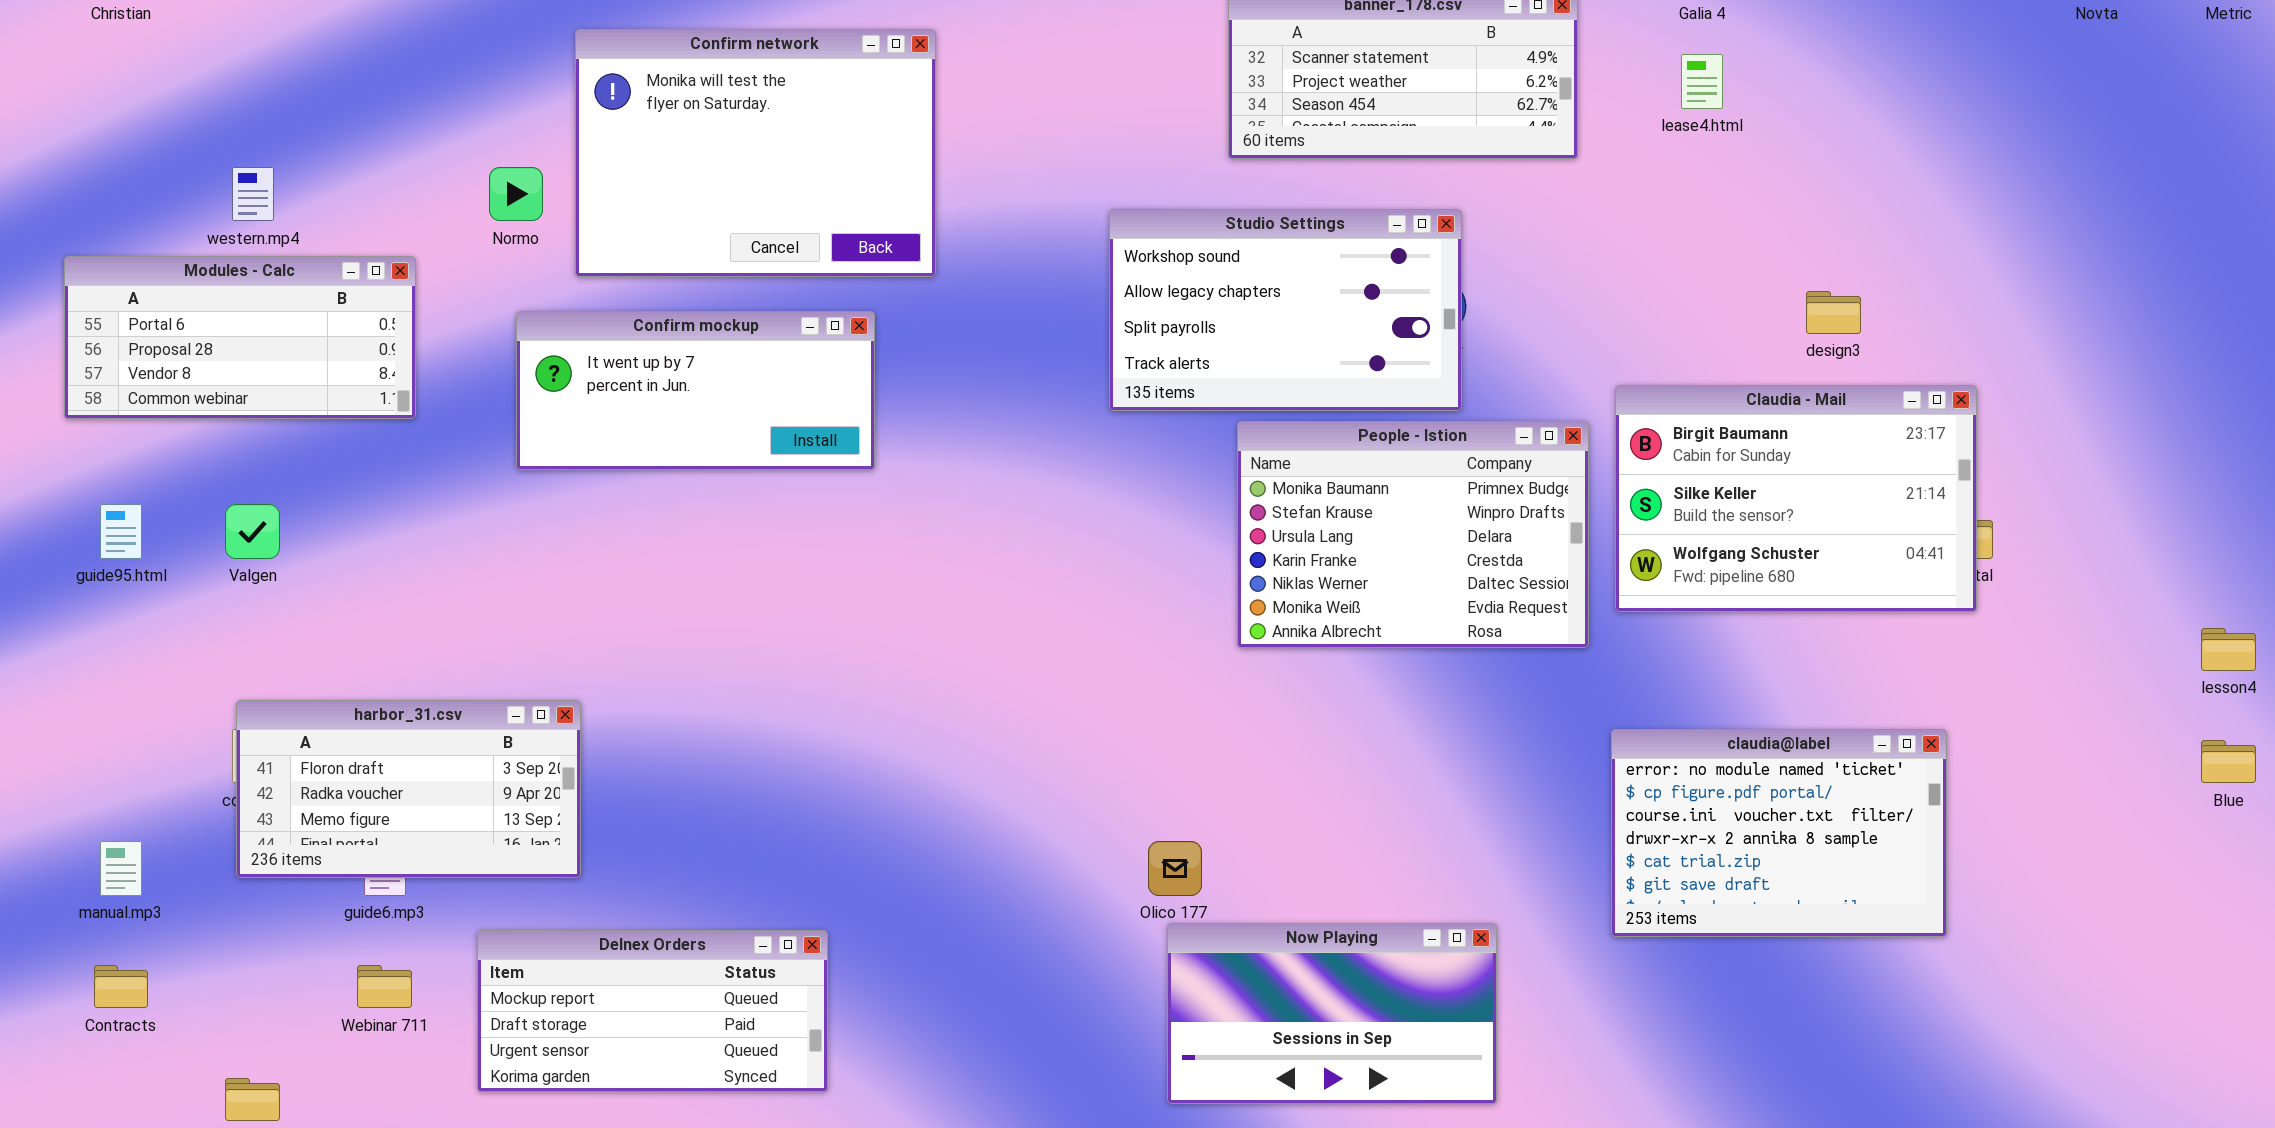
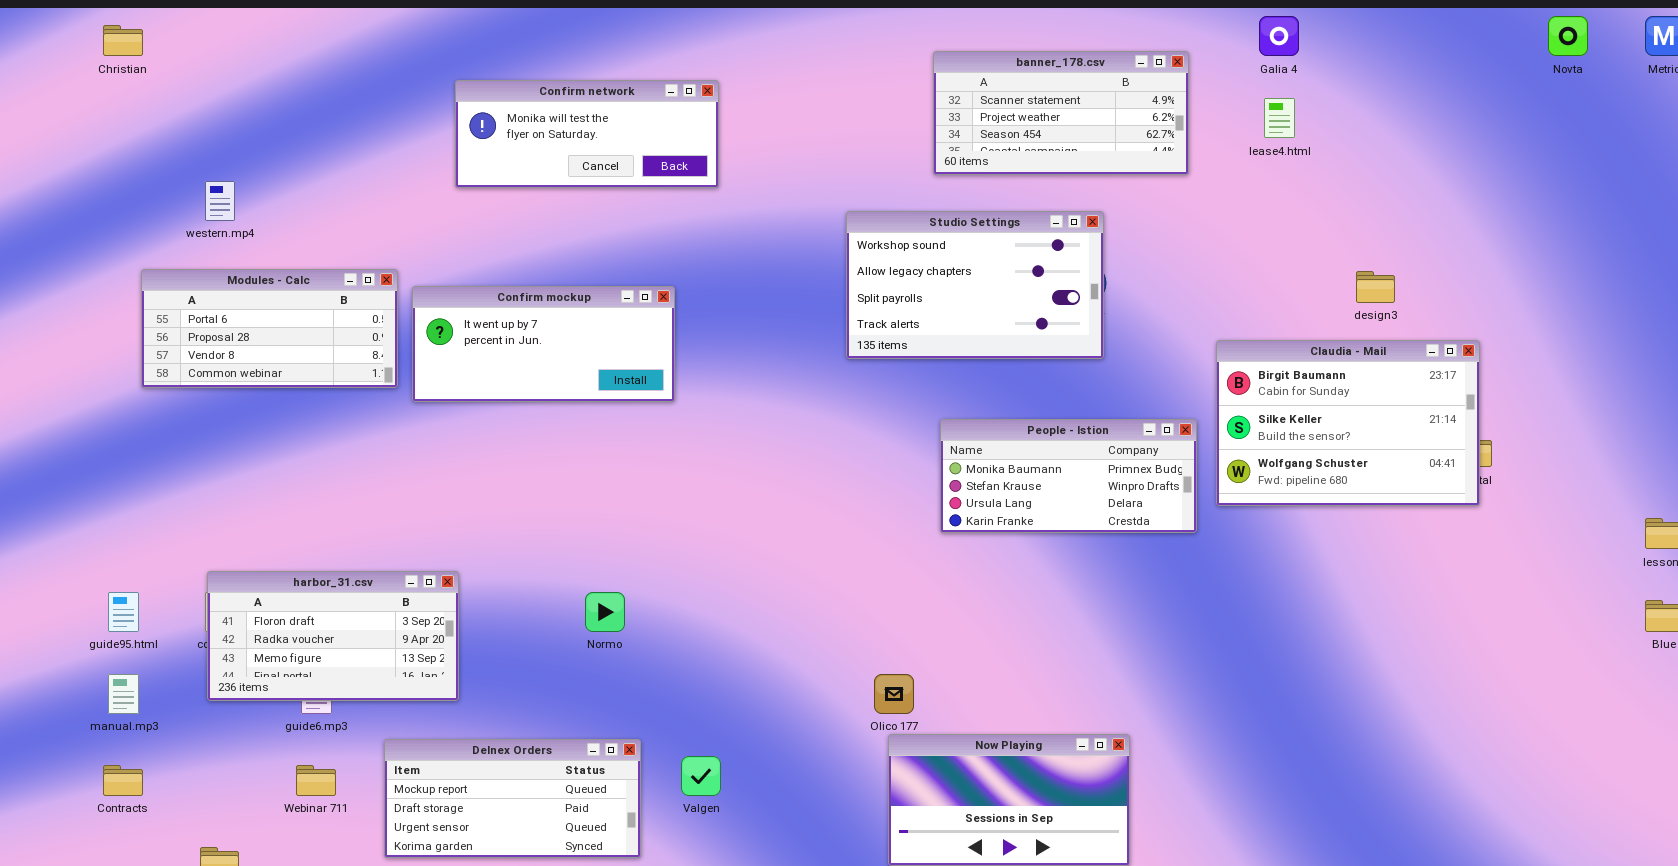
Confirm network: [575,29,936,277] -> [455,80,719,188], resized
Normo: [489,167,543,221] -> [585,592,625,632], moved
Modules - Calc: [64,256,416,419] -> [141,269,398,388], moved
People - Istion: [1237,421,1589,648] -> [940,419,1197,533], resized
guide95.html: [100,504,142,559] -> [108,592,139,632], moved
Valgen: [225,504,280,559] -> [681,756,721,796], moved
claudia@label: [1611,729,1947,937] -> none, closed

